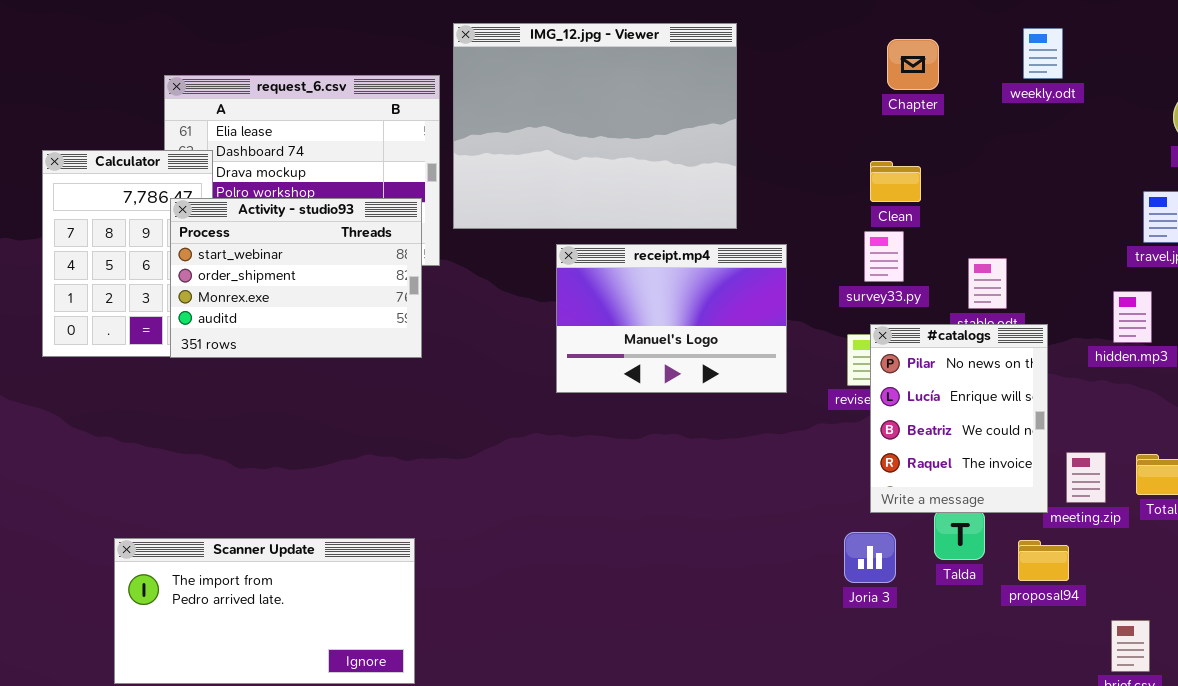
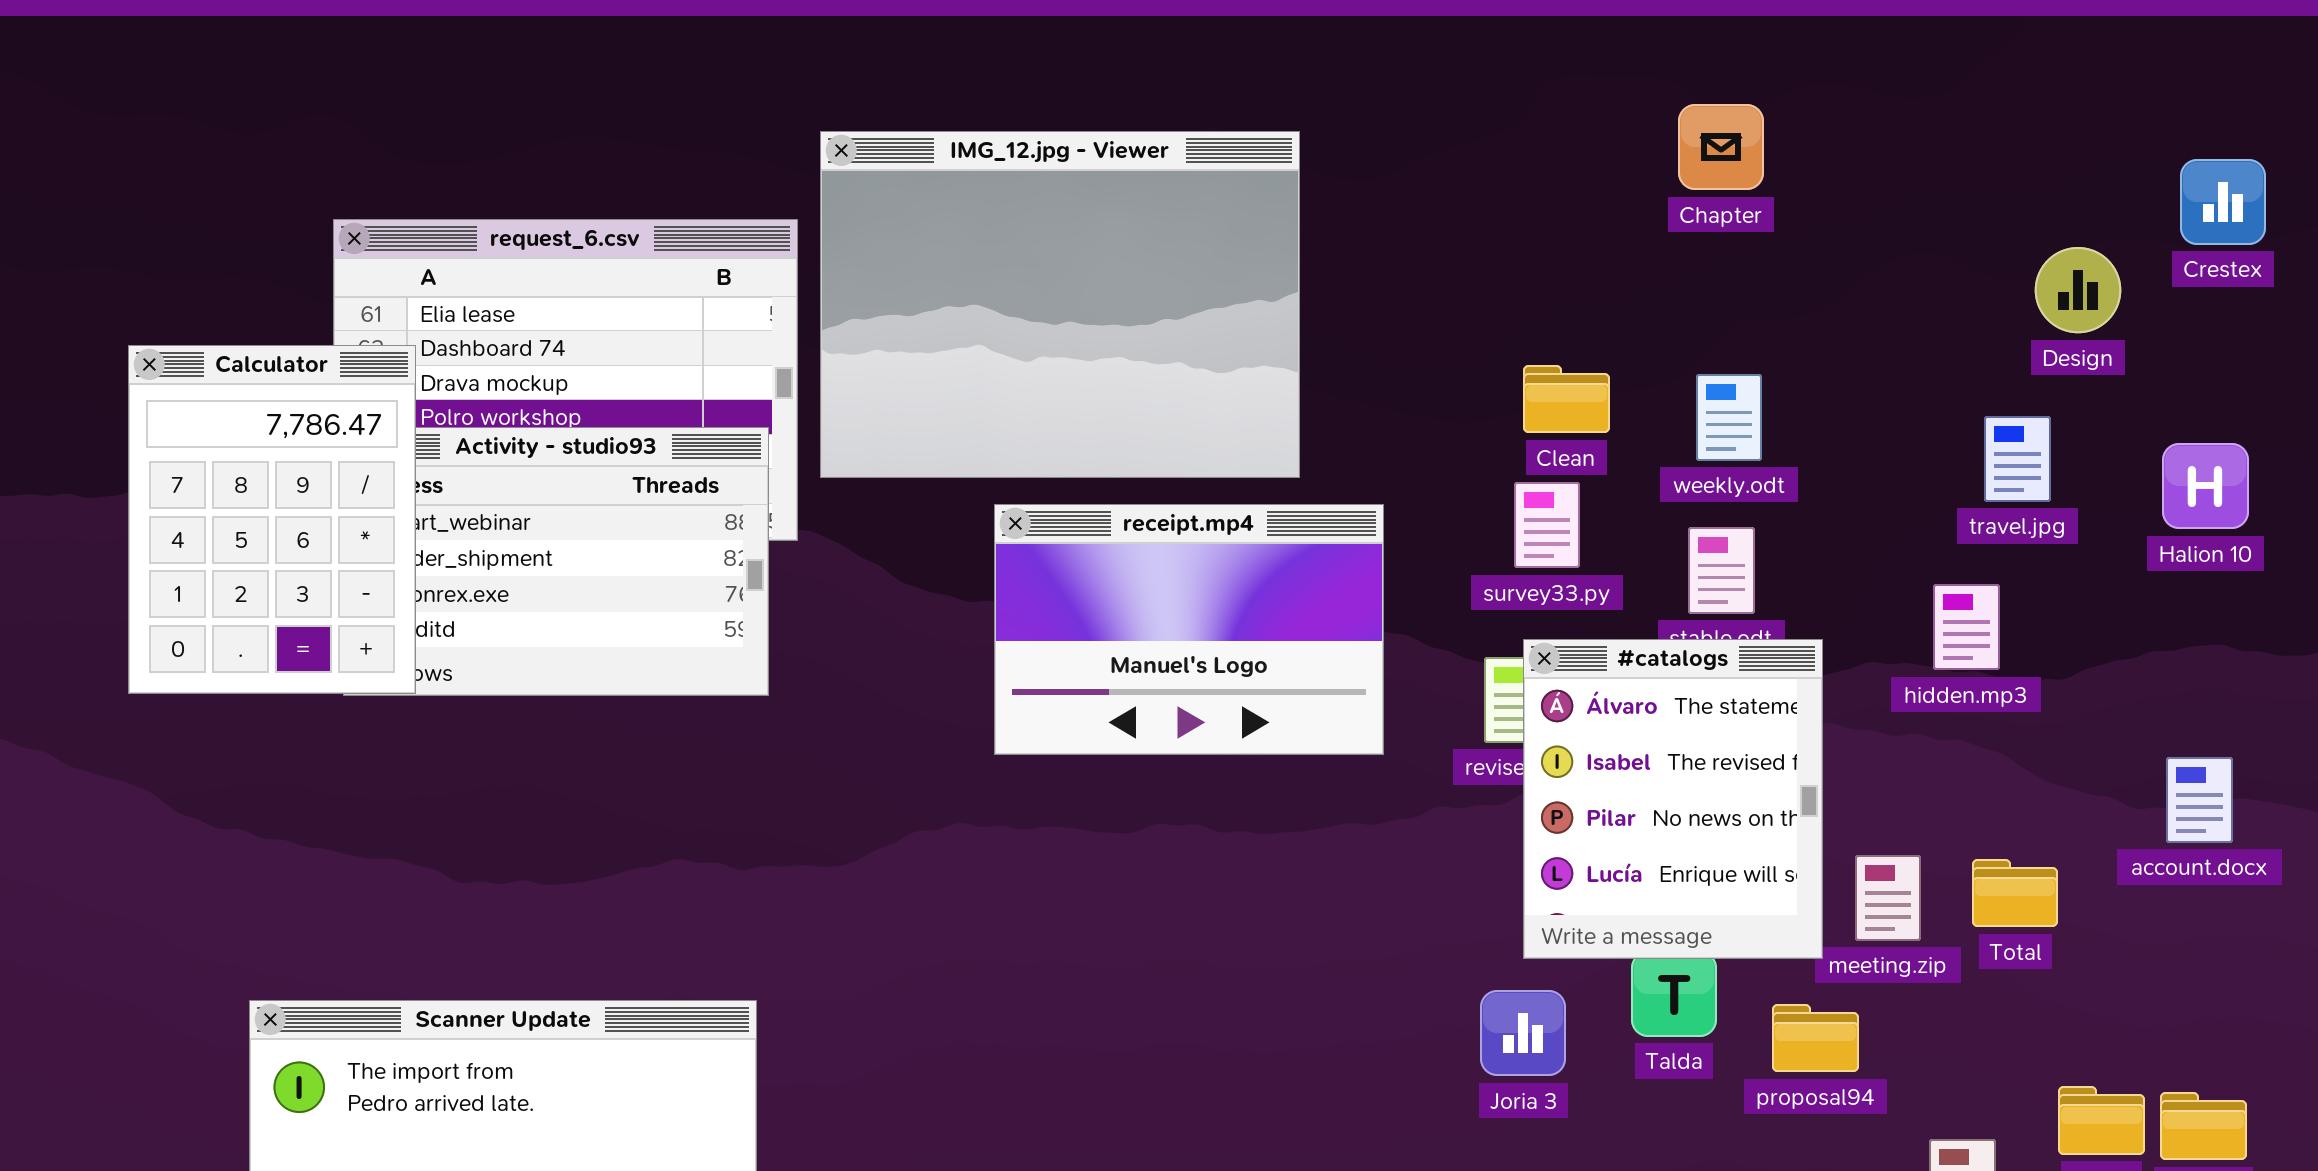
weekly.odt: [1023,28,1063,79] -> [1696,374,1762,461], moved
Chapter: [887,39,939,90] -> [1678,104,1764,190], moved
Calculator: [42,150,213,357] -> [128,345,416,694], raised
#catalogs: [870,324,1048,513] -> [1523,639,1823,959], scrolled up 2 rows

